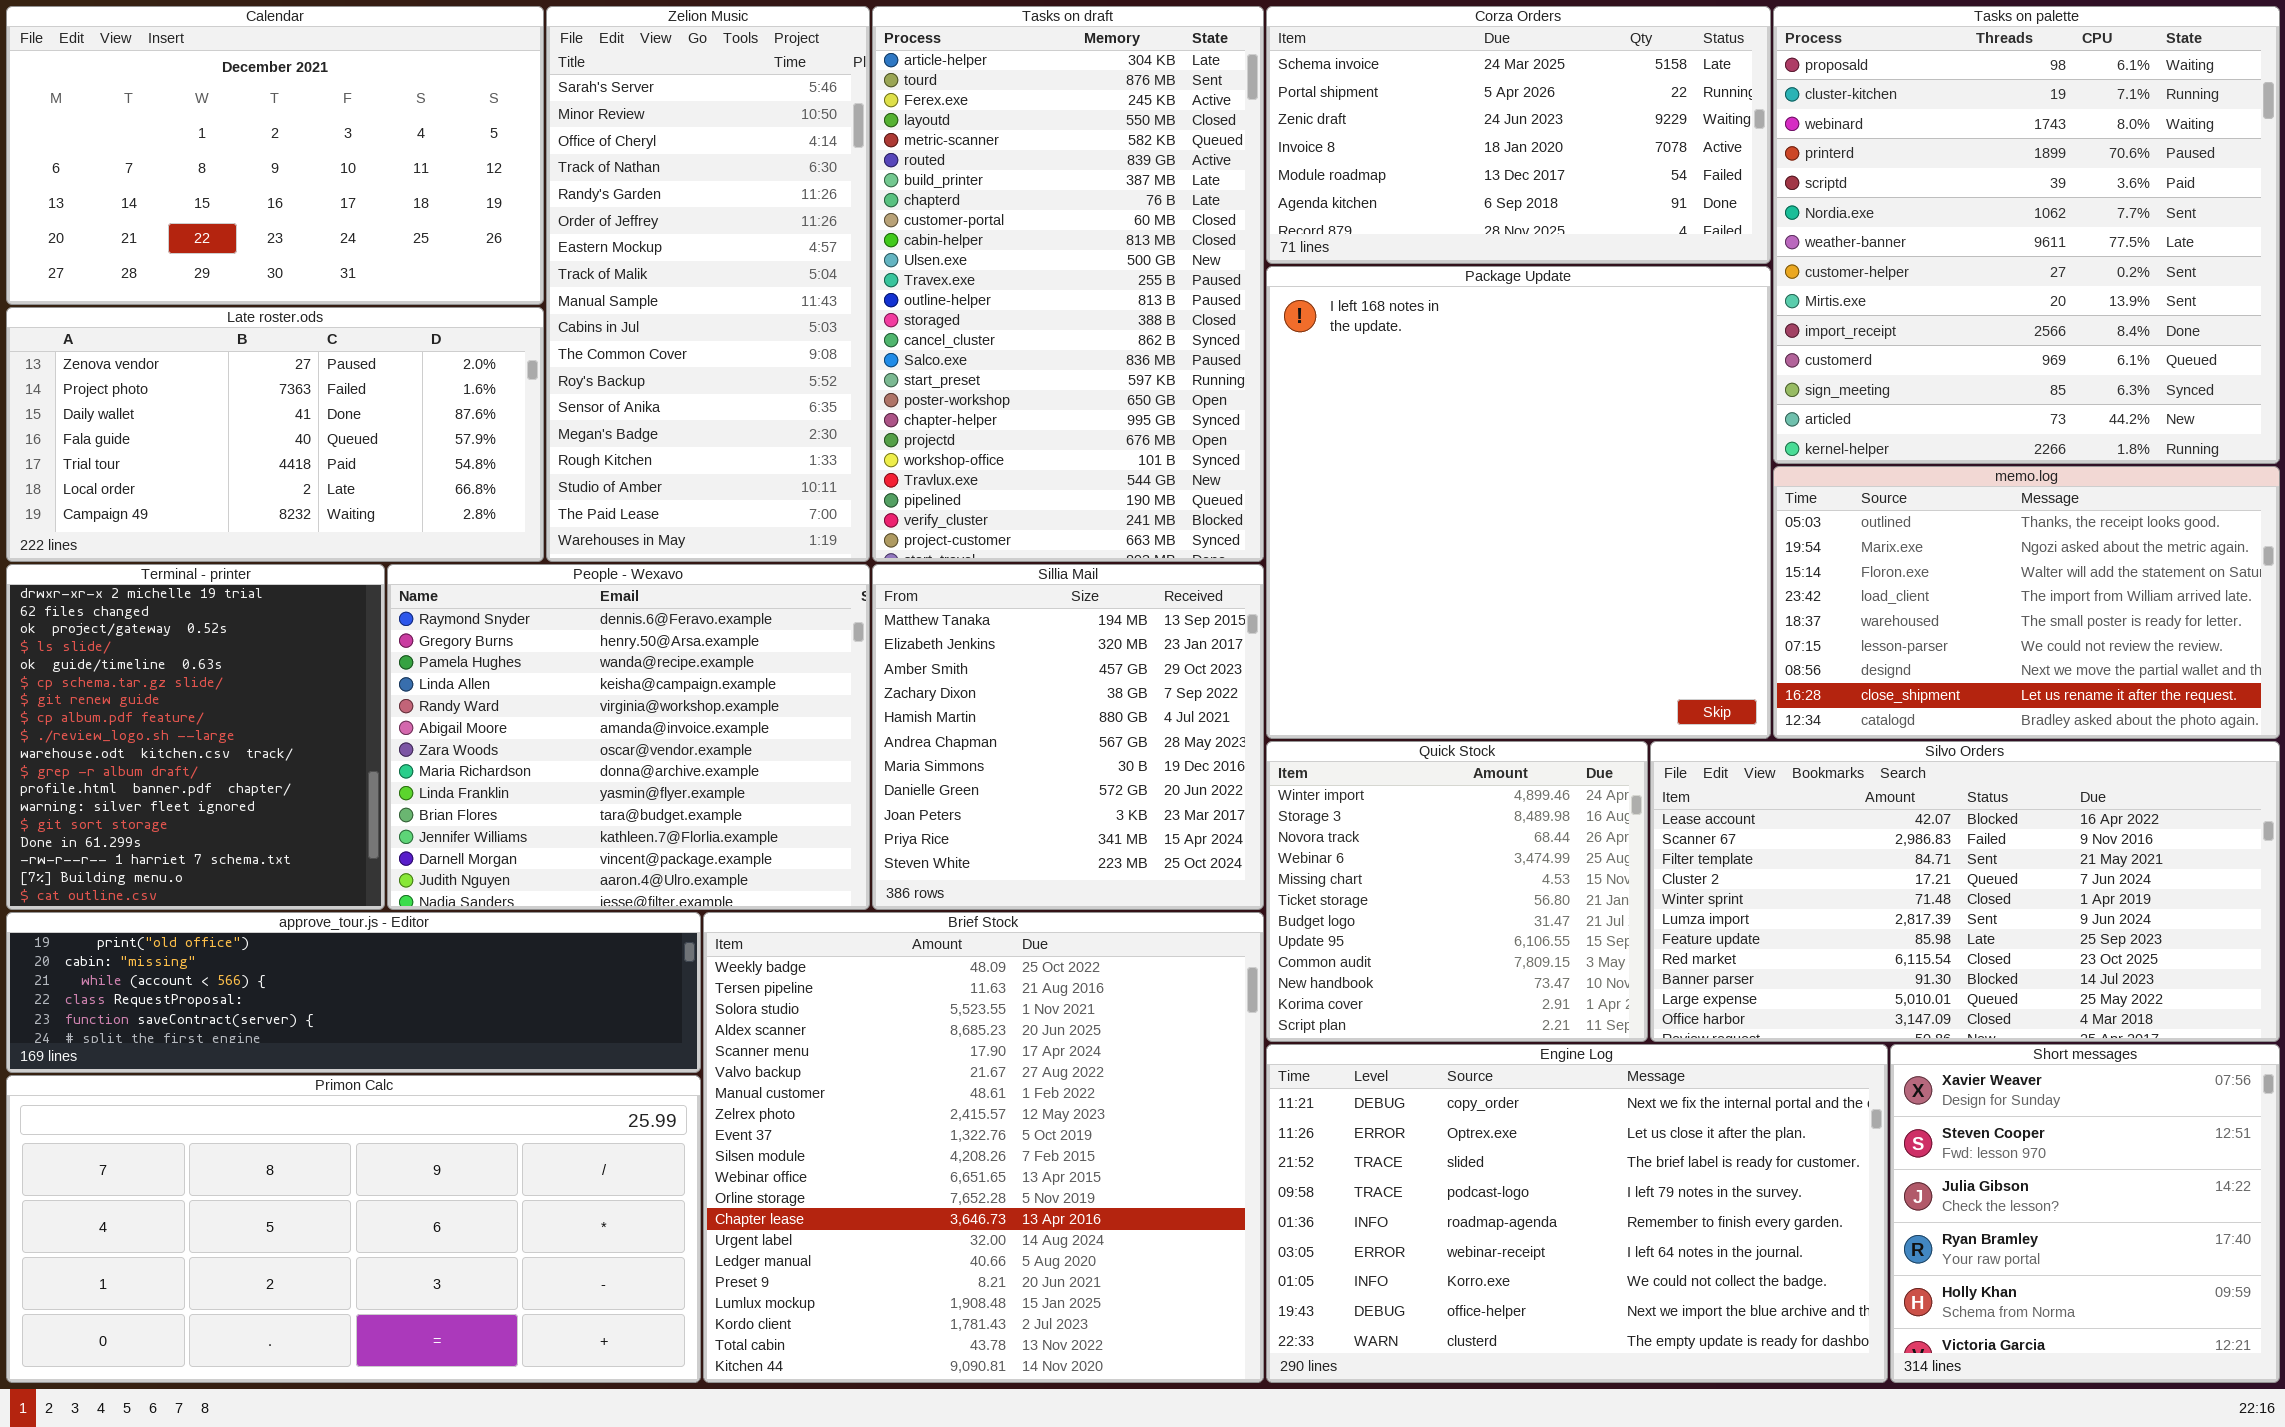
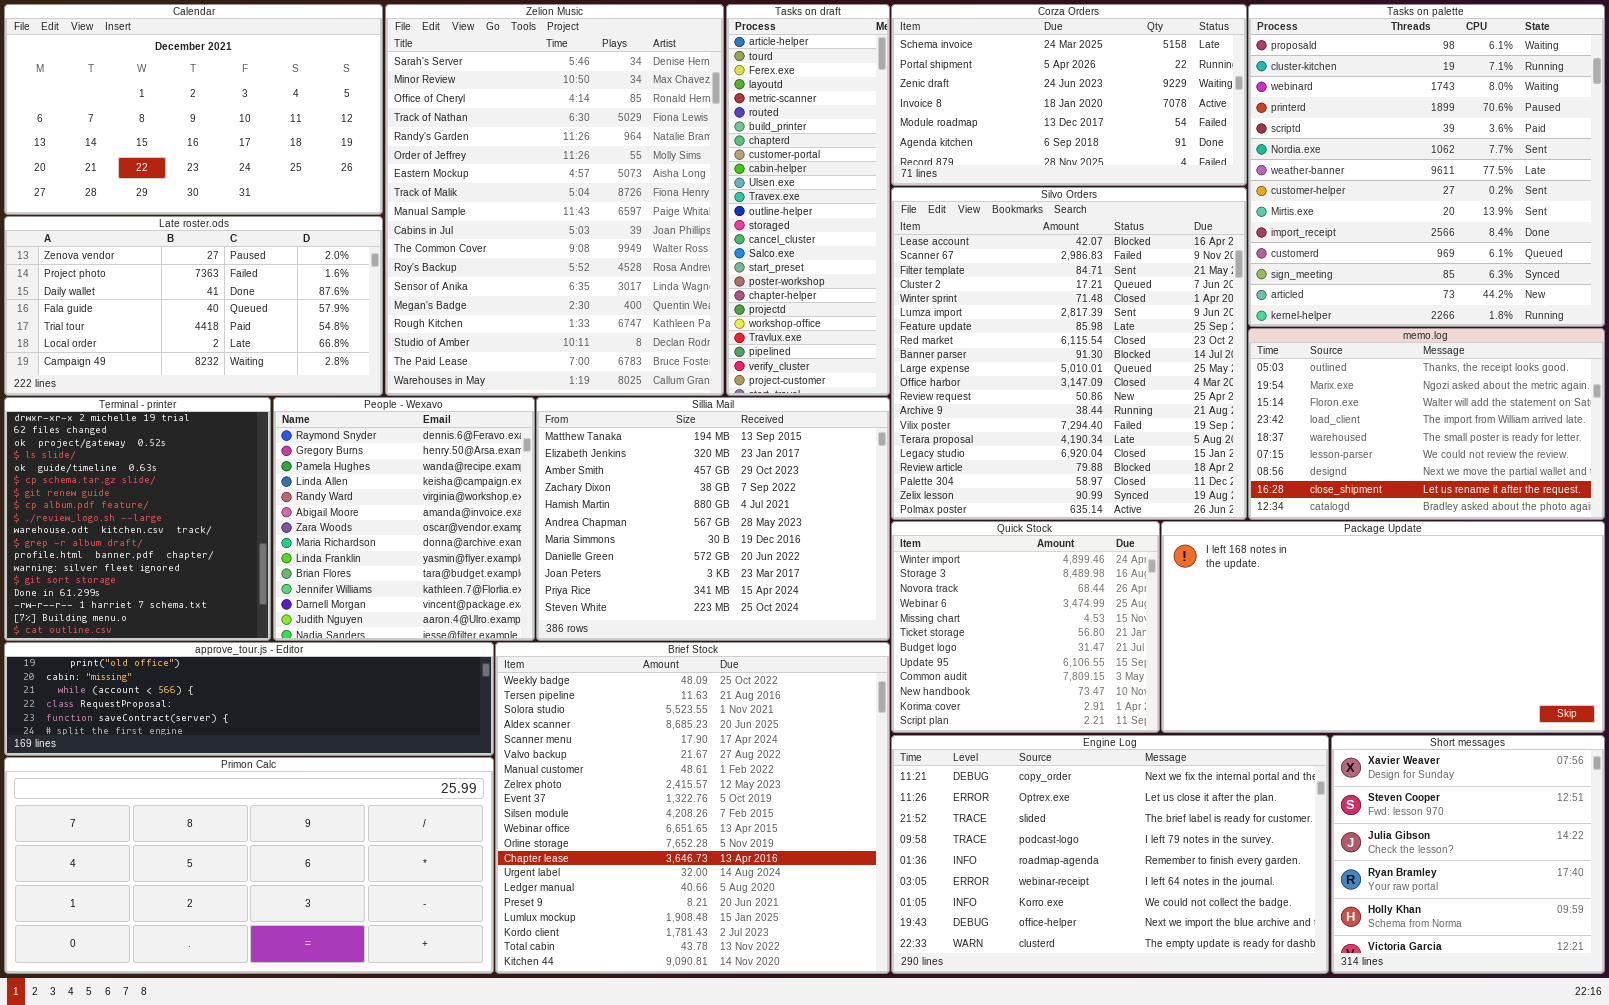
Zelion Music: [546,6,870,562] -> [385,4,724,396], resized
Tasks on draft: [872,6,1264,562] -> [726,4,890,396], resized
Package Update: [1266,266,1771,739] -> [1161,521,1605,733], moved, resized
People - Wexavo: [387,564,870,910] -> [273,397,535,641], resized
Sillia Mail: [872,564,1264,910] -> [536,397,890,641], resized
Silvo Orders: [1650,741,2280,1042] -> [891,187,1247,520], moved, resized

